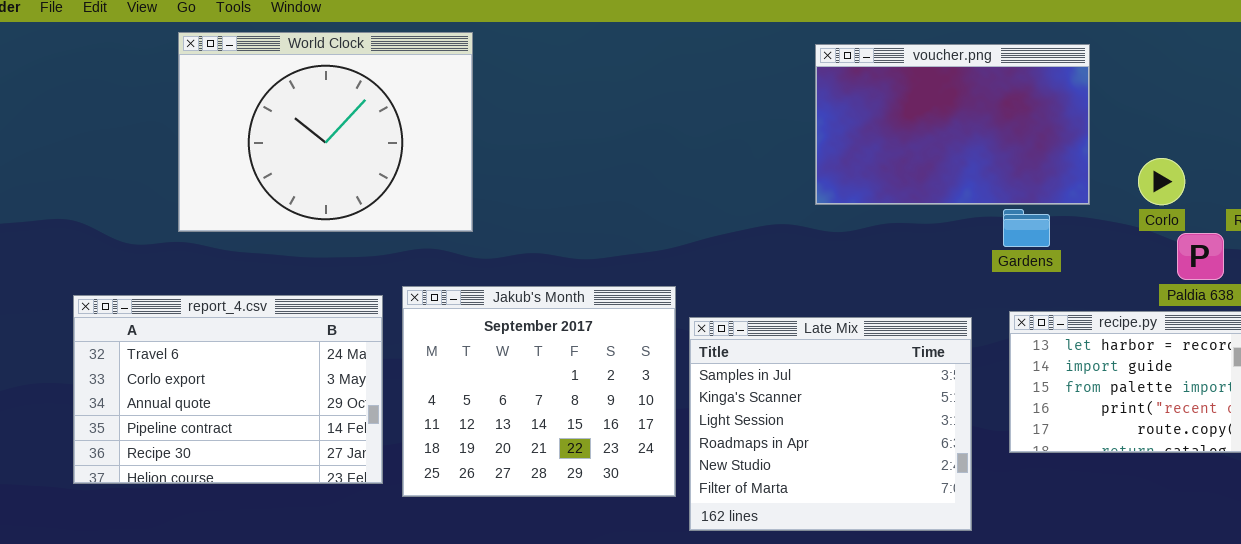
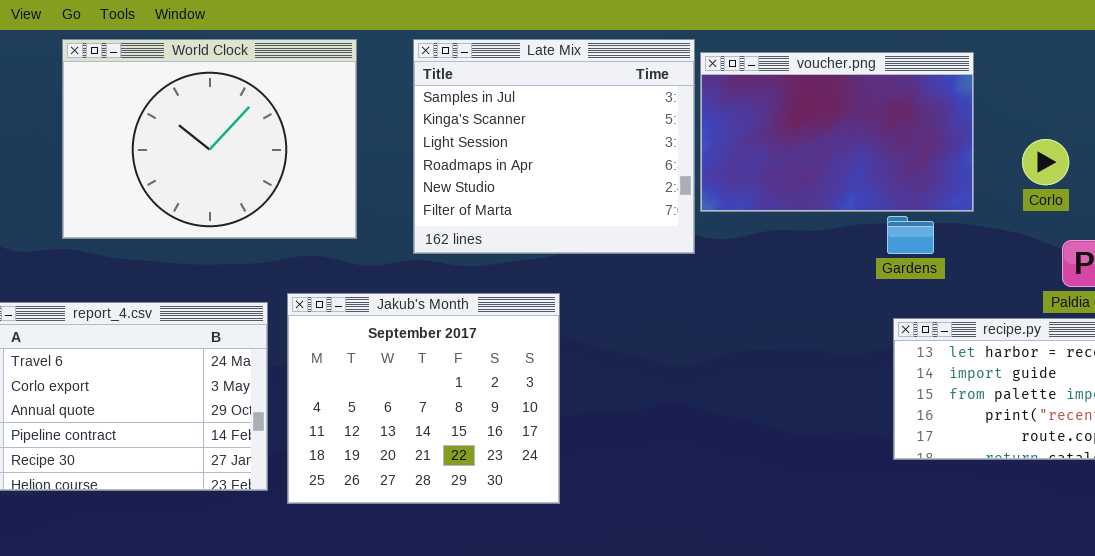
Corlo: [1138,158,1185,205] -> [1022,139,1069,185], moved
Late Mix: [689,317,972,531] -> [413,39,695,254], moved

